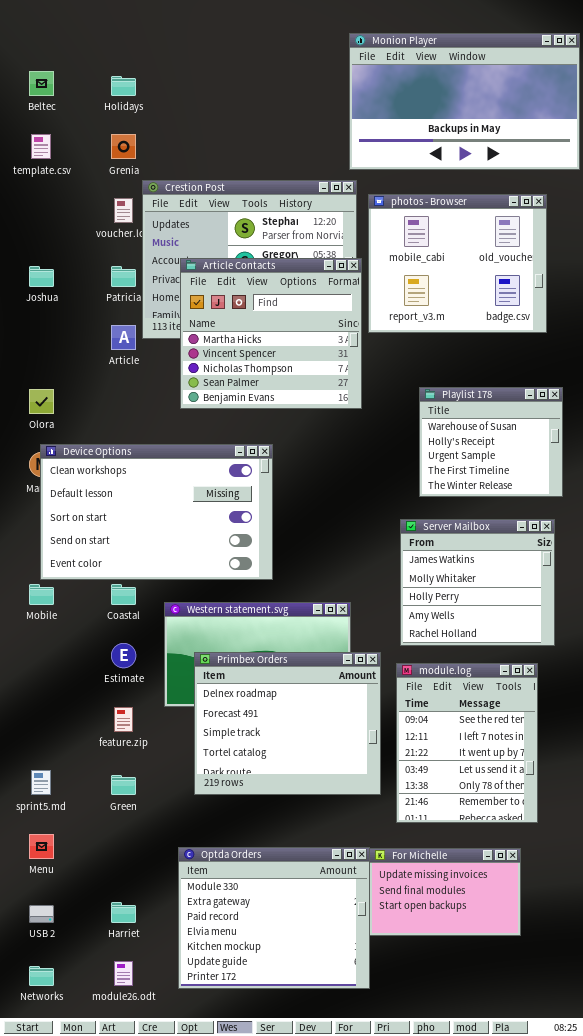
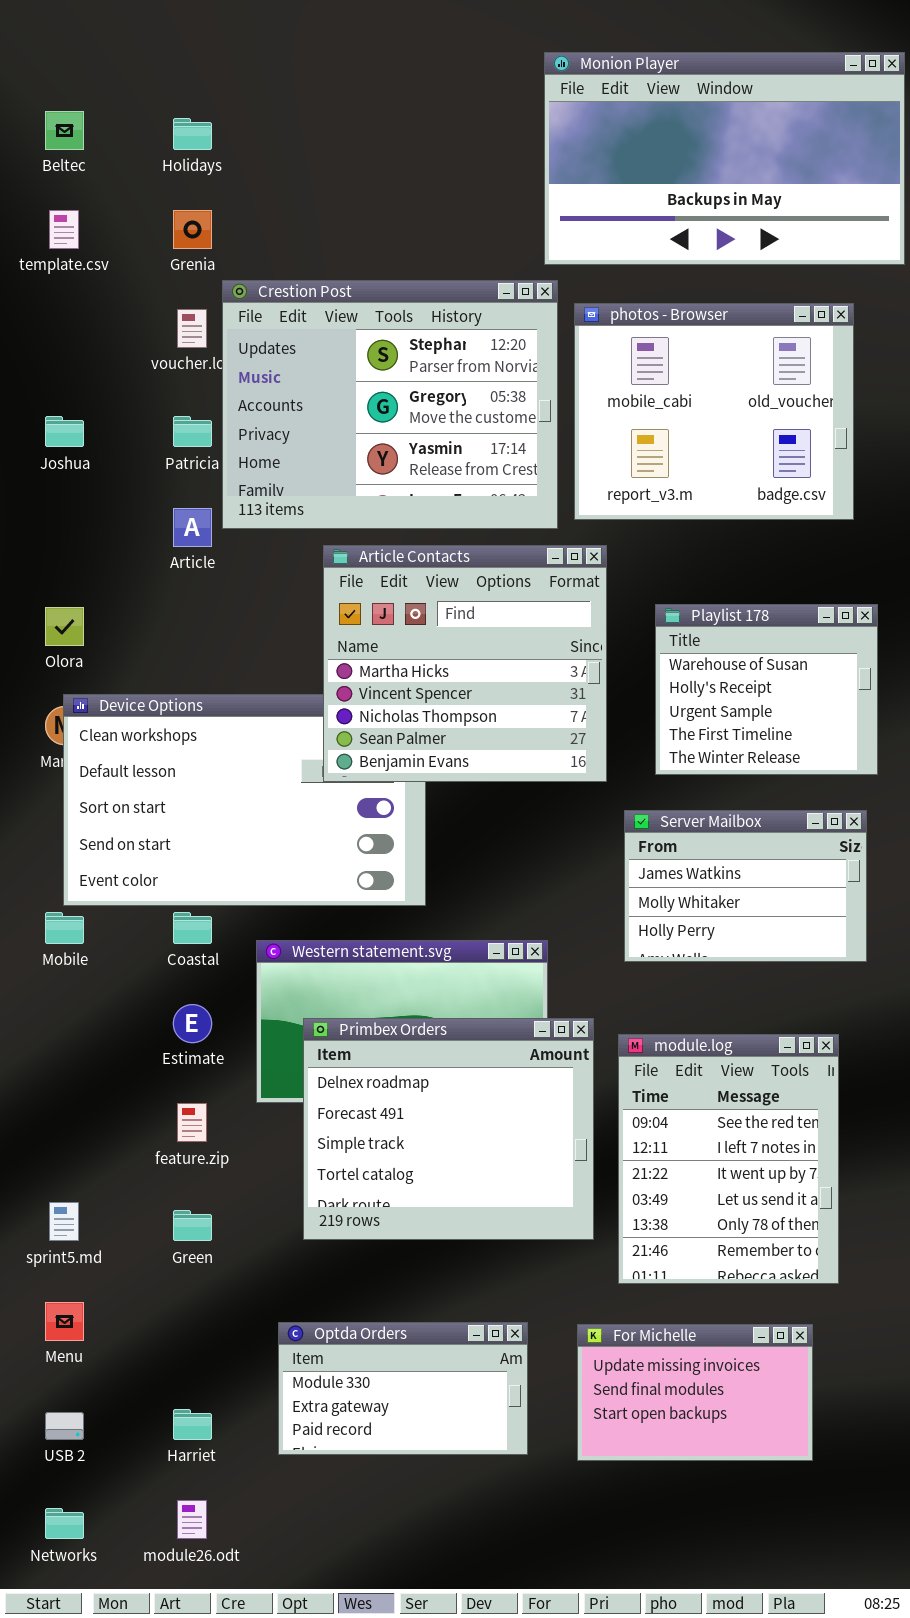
Article Contacts: [180,258,362,409] -> [323,545,607,782], moved
Server Mailbox: [400,519,555,646] -> [624,810,867,962], resized
Optda Orders: [178,847,370,989] -> [278,1322,528,1455], resized

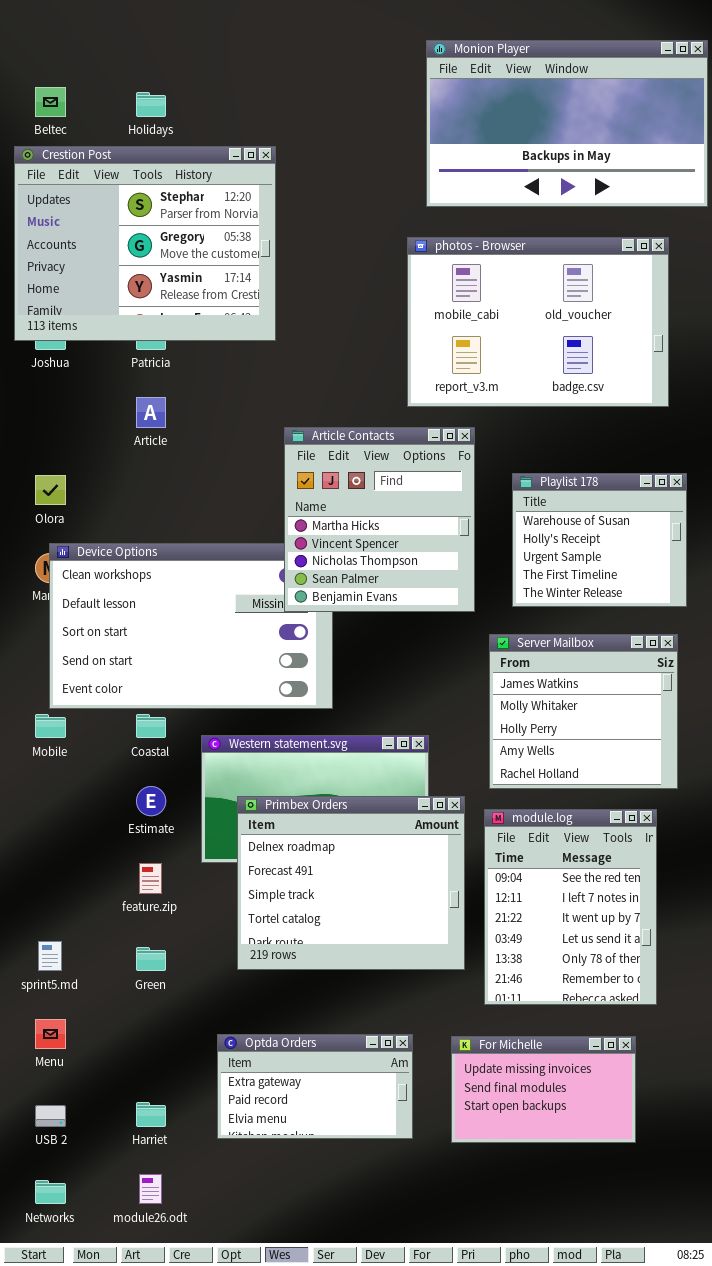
Crestion Post: [222,280,558,529] -> [14,146,276,341], moved
photos - Browser: [574,303,854,520] -> [407,237,669,407], resized
Article Contacts: [323,545,607,782] -> [284,427,475,612], resized
Server Mailbox: [624,810,867,962] -> [489,634,678,789], resized
Optda Orders: [278,1322,528,1455] -> [217,1034,413,1139], scrolled down 1 row

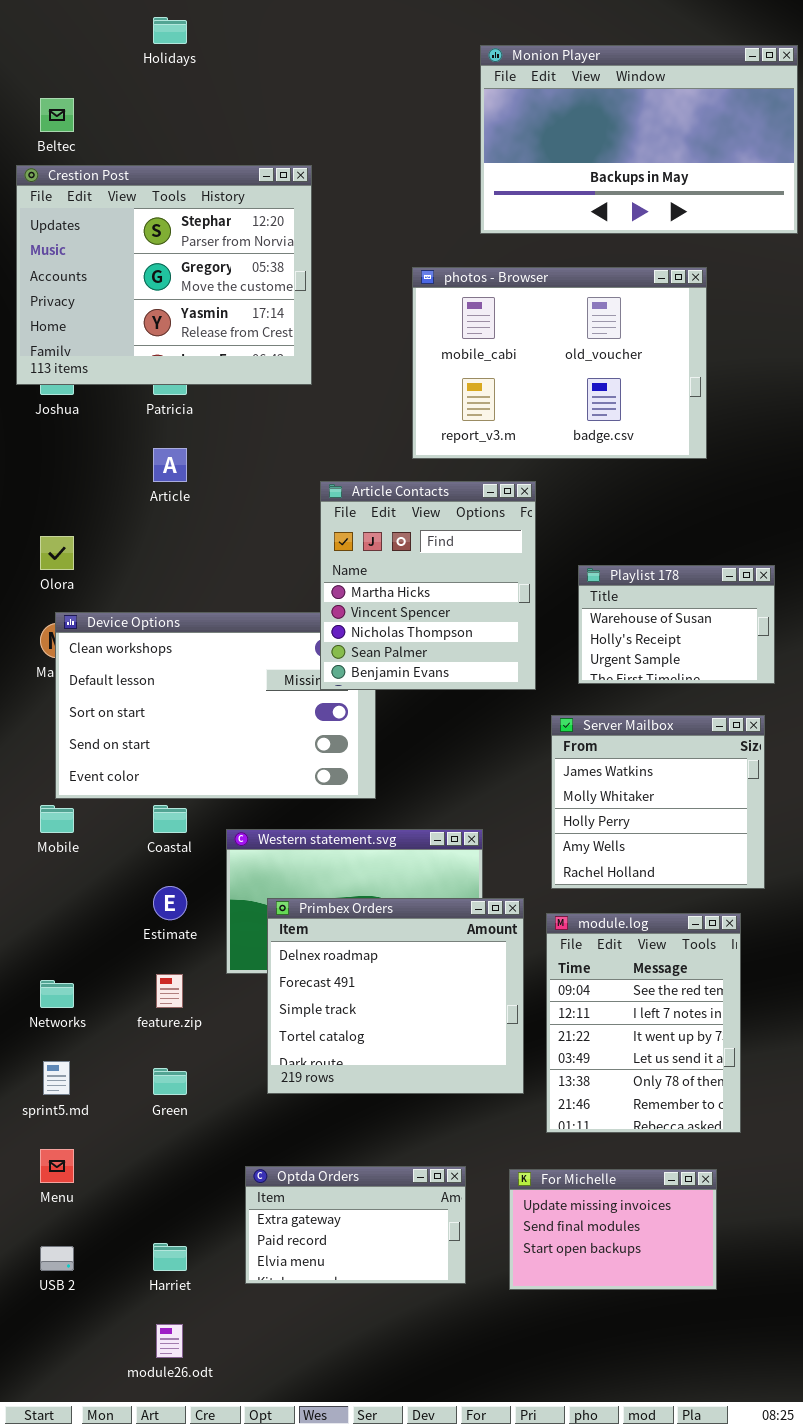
Holidays: [136,92,166,117] -> [153,17,187,44], moved
photos - Browser: [407,237,669,407] -> [412,267,707,459], moved
Playlist 178: [512,473,687,607] -> [578,565,775,684], resized
Networks: [35,1180,66,1204] -> [40,980,74,1008], moved

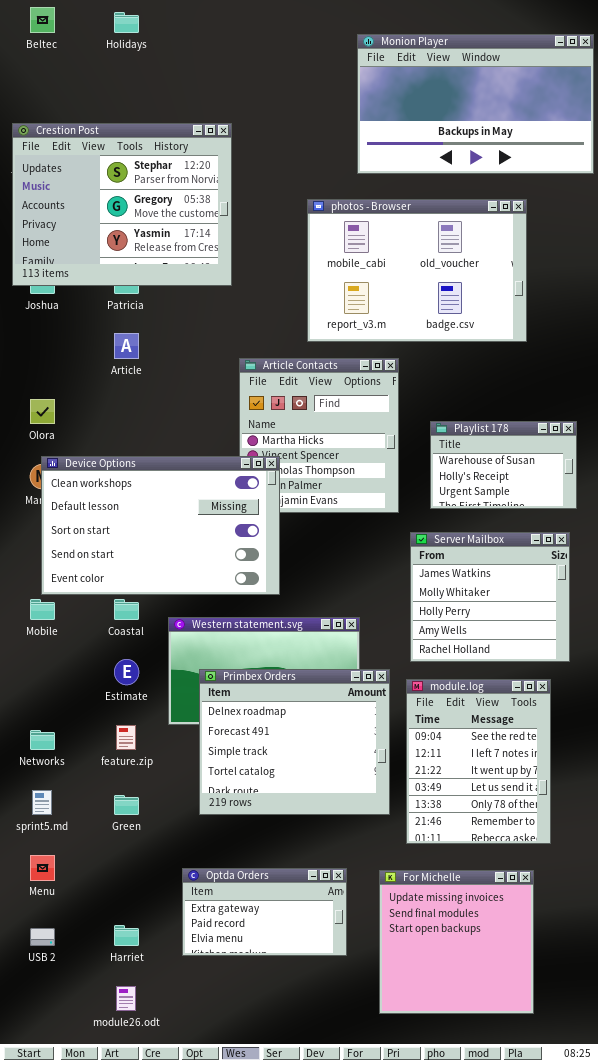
Beltec: [40,98,74,132] -> [30,7,55,33], moved
Device Options: [55,612,376,799] -> [41,456,280,595], raised
For Michelle: [509,1169,717,1290] -> [379,870,534,1014], resized

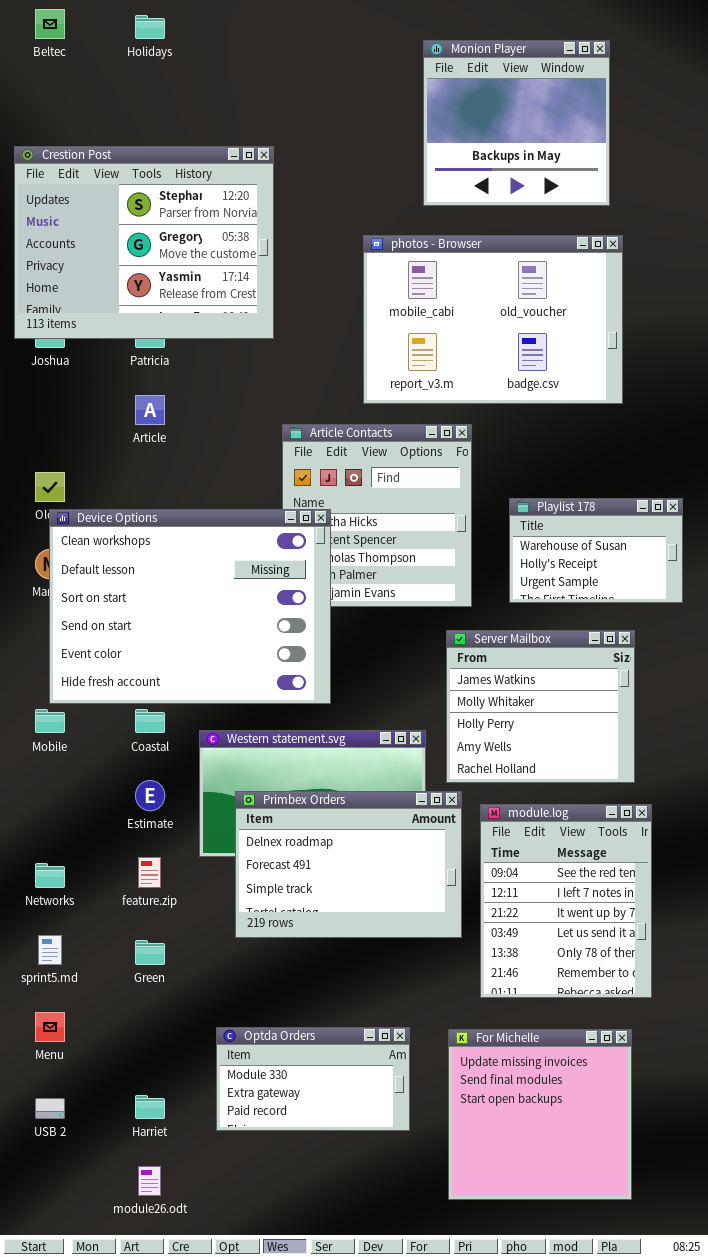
Monion Player: [357,34,594,174] -> [423,40,610,206], resized
Device Options: [41,456,280,595] -> [49,509,331,704], resized
Server Mailbox: [410,532,570,662] -> [446,630,635,783], moved
Primbex Orders: [199,669,390,815] -> [235,791,462,938], resized
Optda Orders: [182,868,347,956] -> [216,1027,410,1131], scrolled up 1 row

